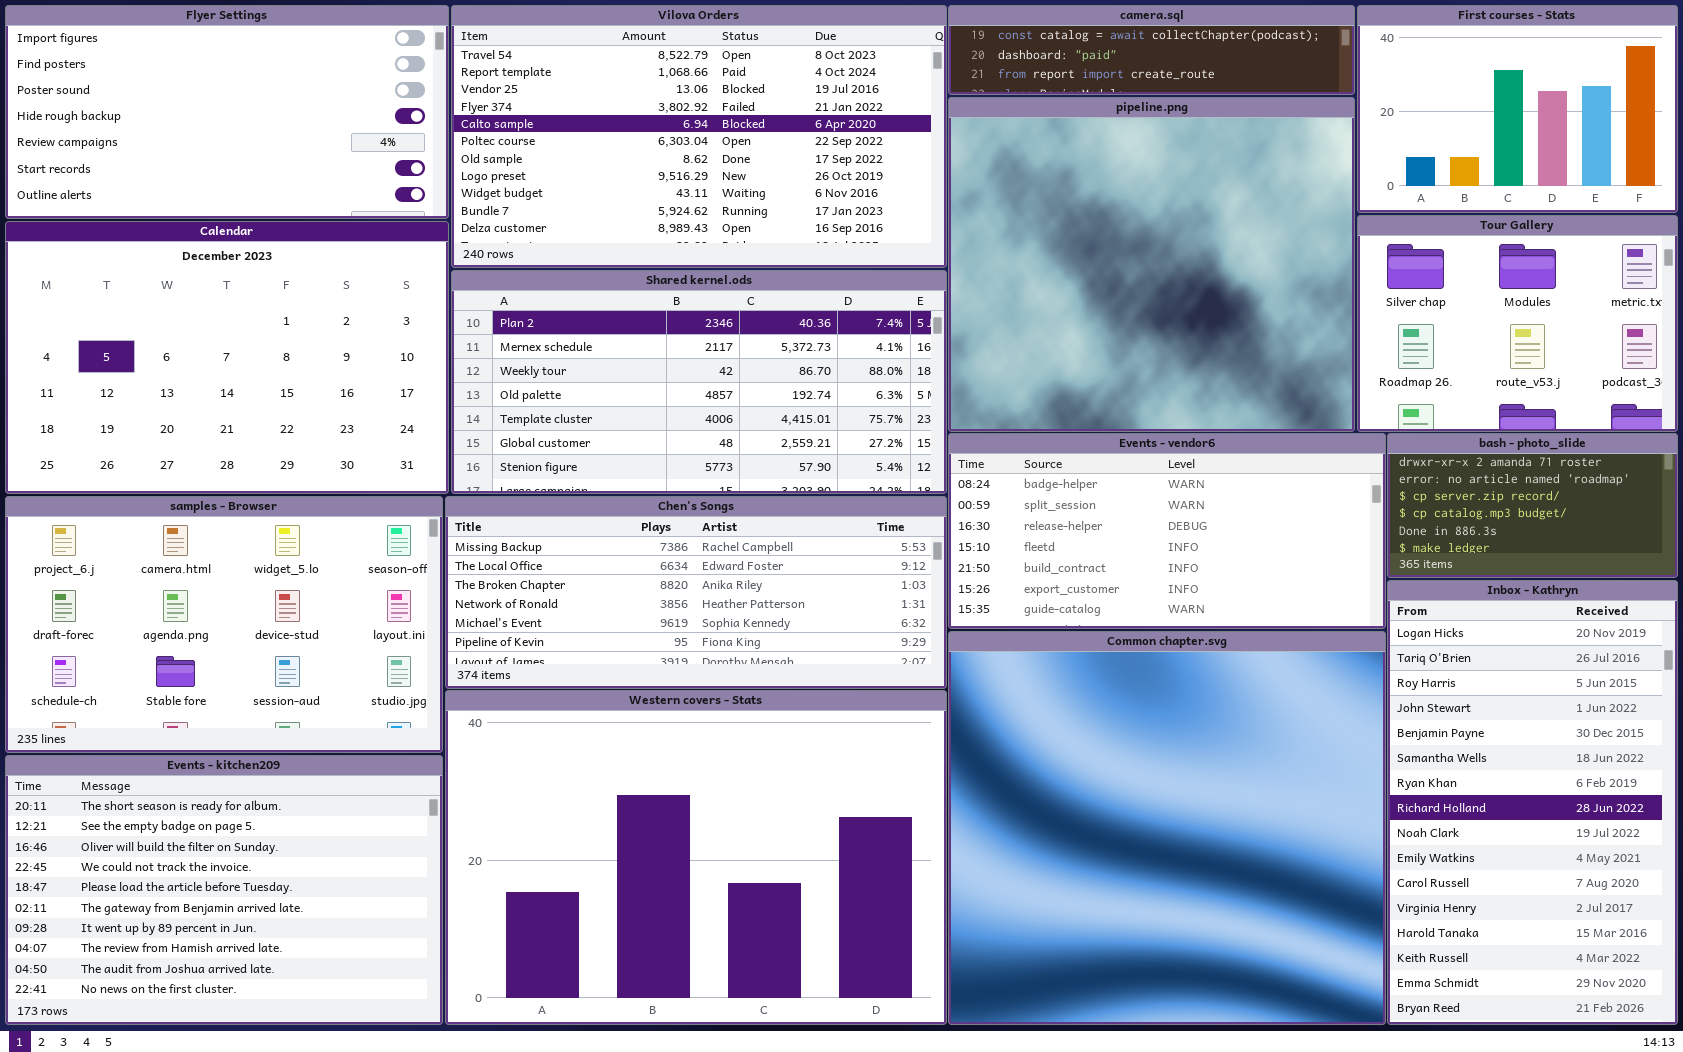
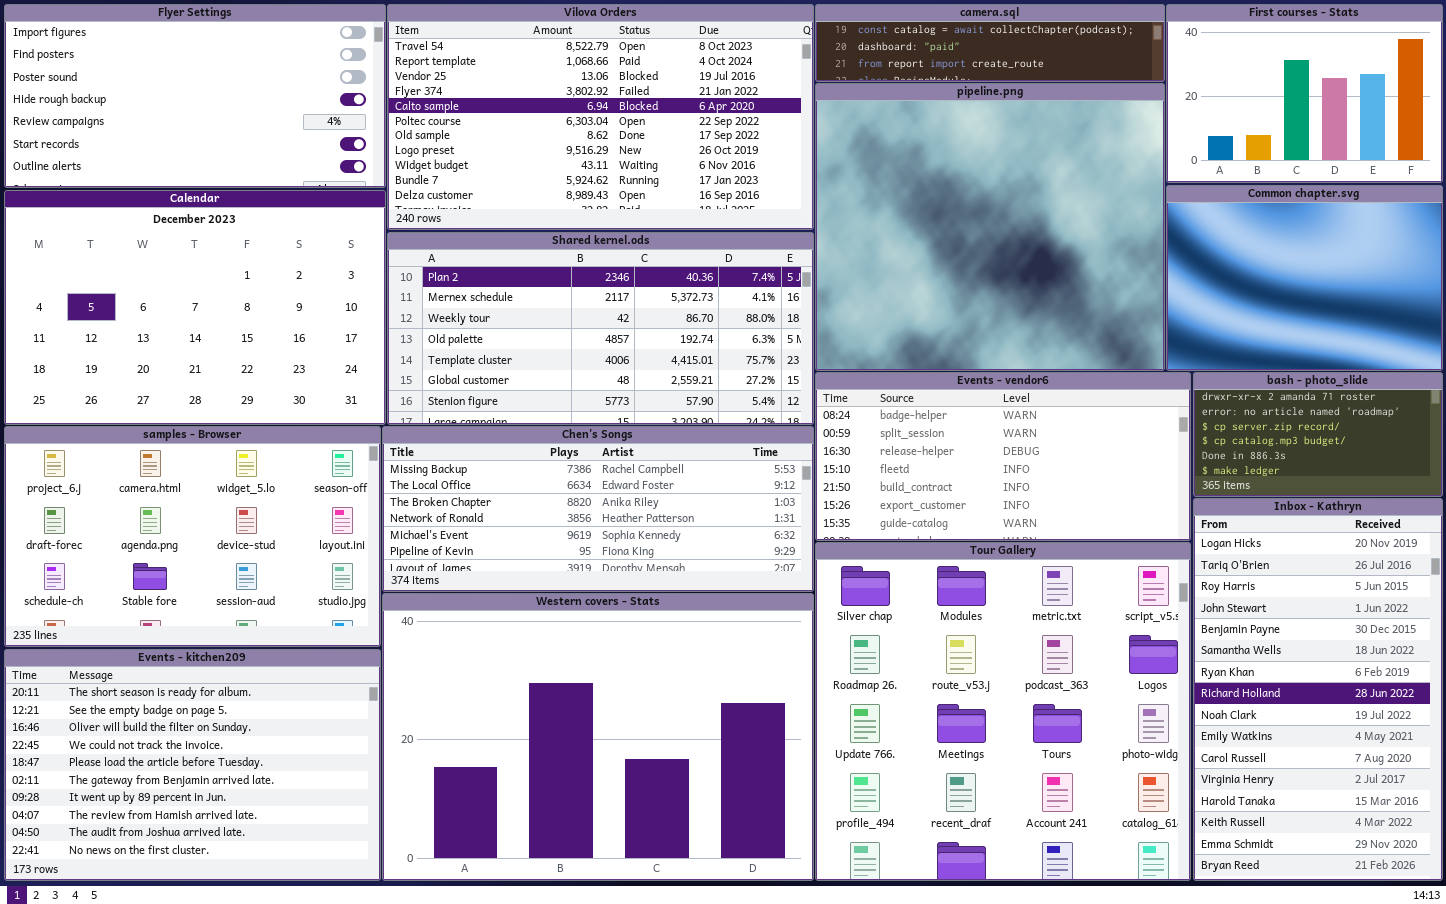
Tour Gallery: [1357,215,1678,432] -> [815,542,1191,881], moved, resized
Common chapter.svg: [948,631,1386,1025] -> [1166,185,1443,371], moved, resized

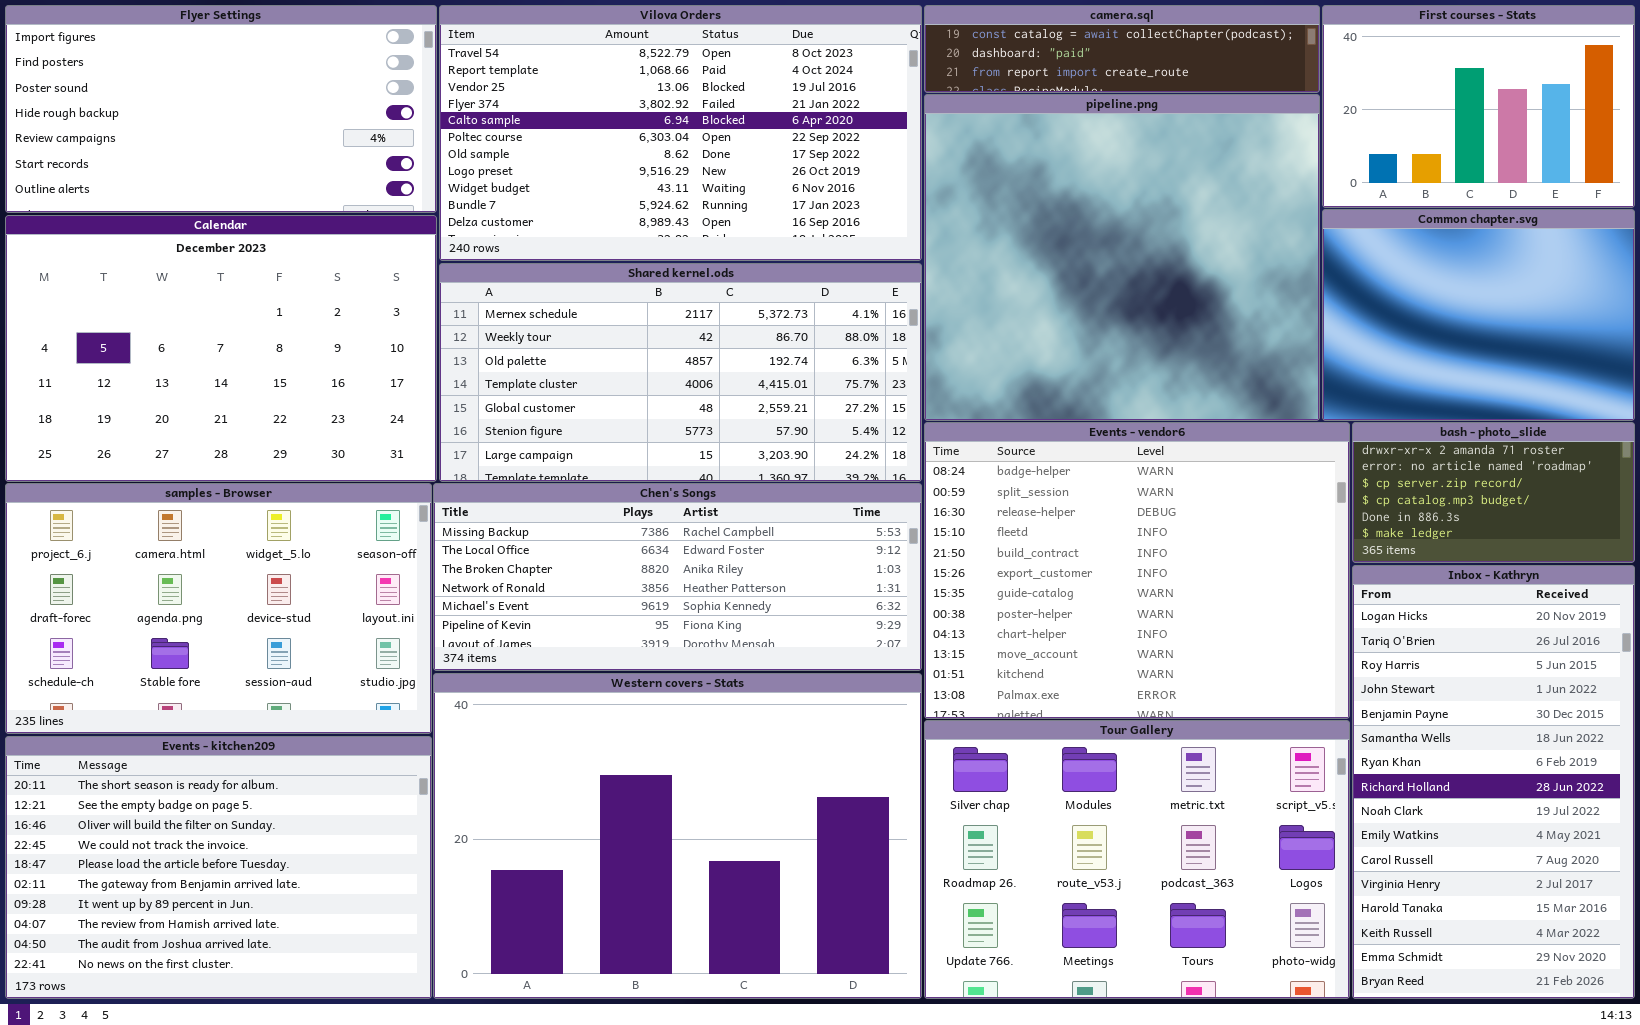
Shared kernel.ods: [387,232,814,425] -> [439,263,922,482], scrolled down 1 row
Events - vendor6: [815,372,1191,541] -> [924,422,1350,719], resized
Tour Gallery: [815,542,1191,881] -> [924,720,1350,999], resized

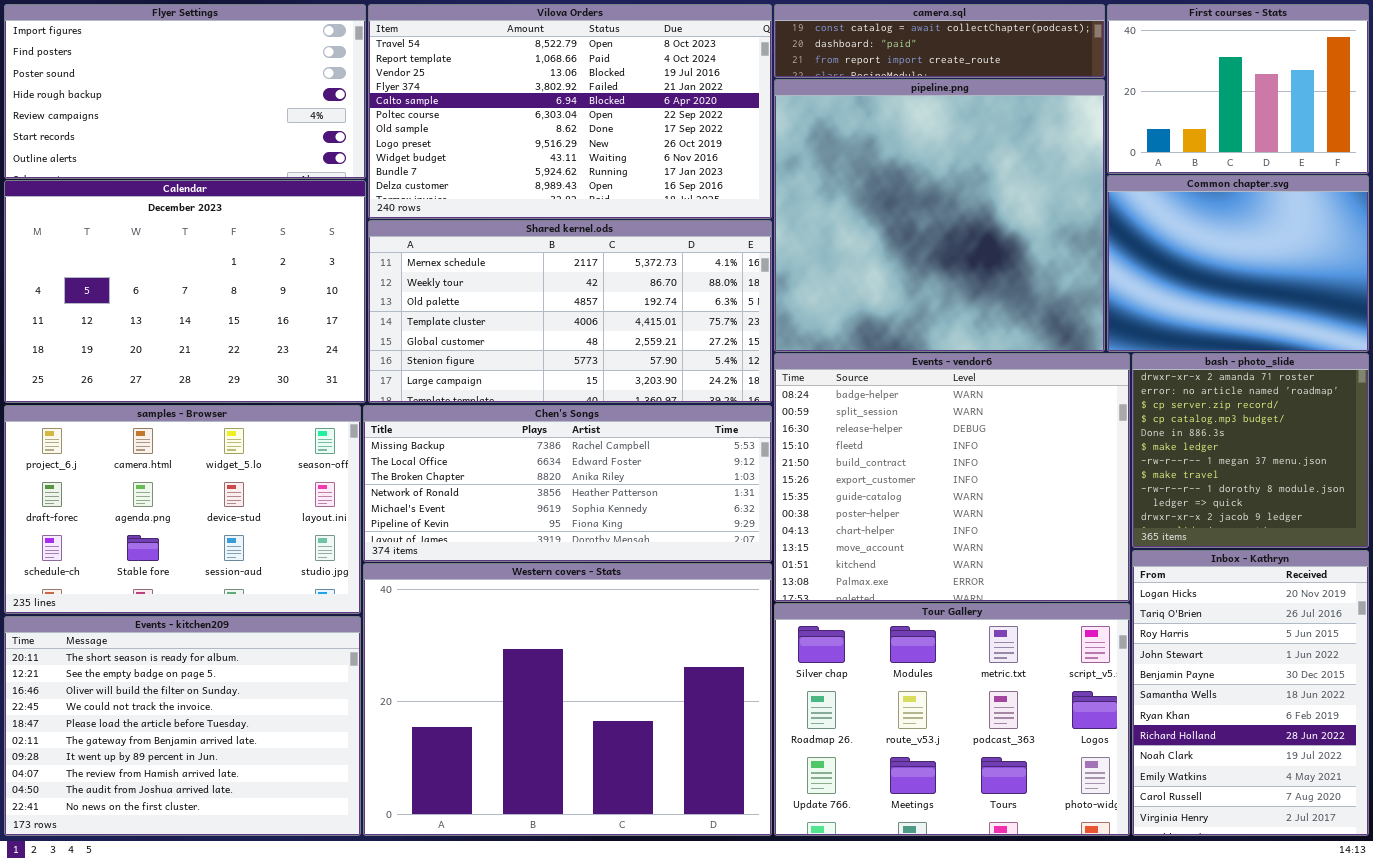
bash - photo_slide: [1352,422,1635,563] -> [1132,353,1369,548], resized
Inbox - Kathryn: [1352,565,1635,999] -> [1132,550,1369,836], resized

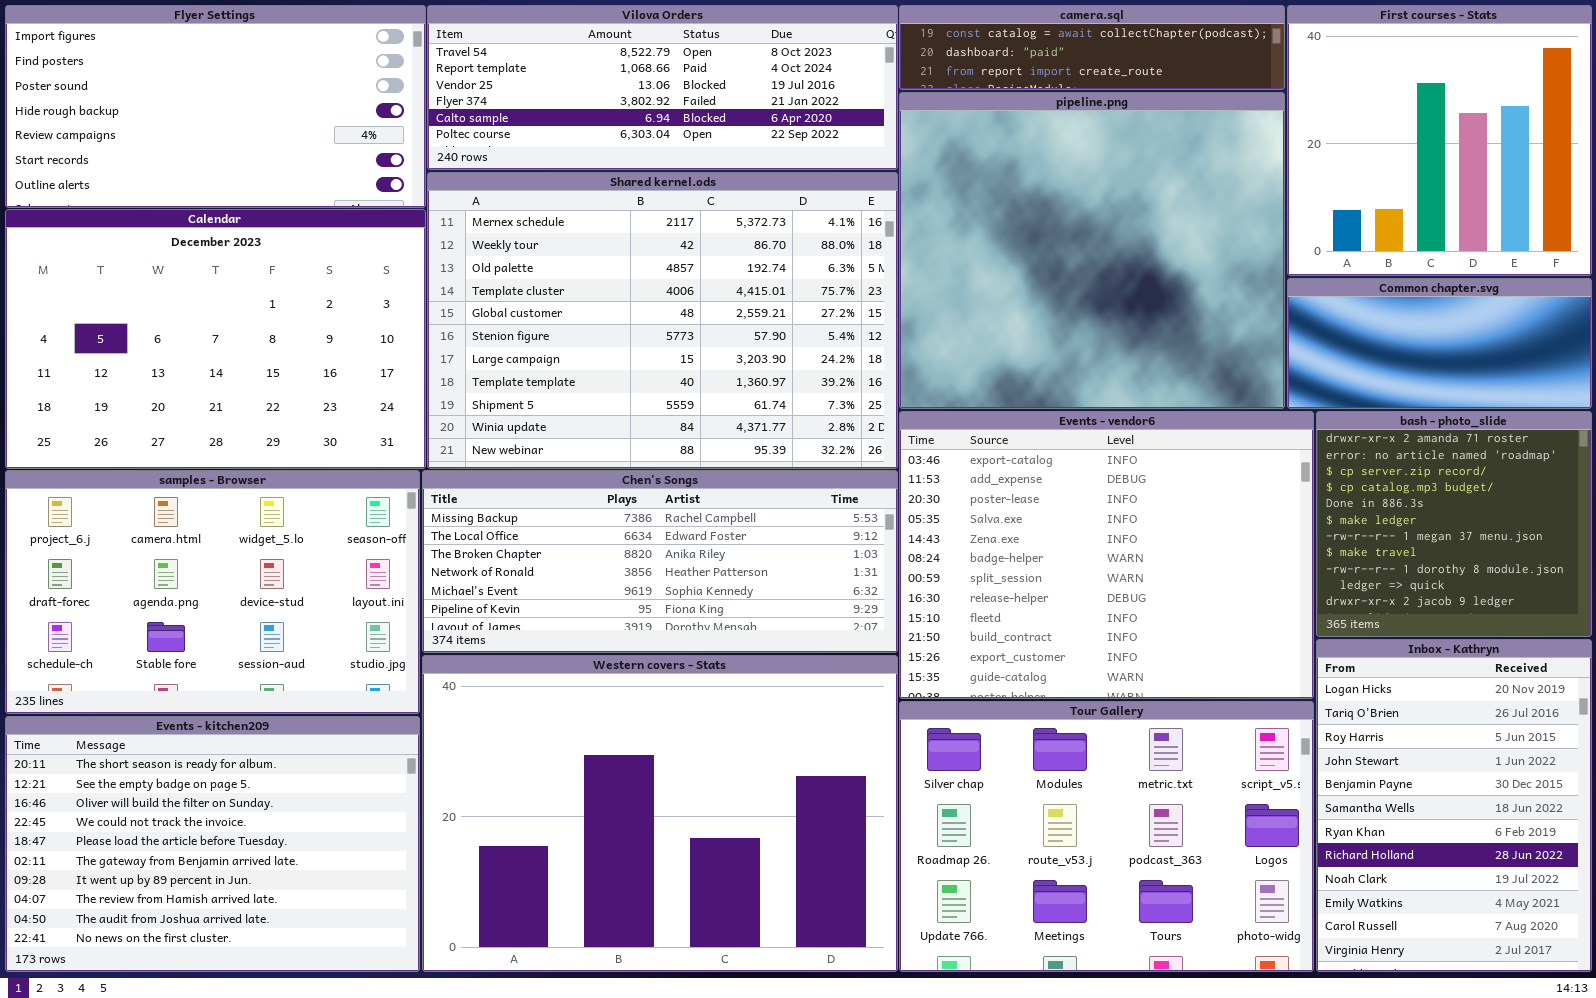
Vilova Orders: [368,4,772,219] -> [427,5,898,170], resized
First courses - Stats: [1107,4,1369,174] -> [1287,5,1592,276], resized
Common chapter.svg: [1107,175,1369,352] -> [1287,278,1592,409], resized
Shared kernel.ods: [368,220,772,403] -> [427,172,898,469], resized
Events - vendor6: [774,353,1130,602] -> [899,411,1314,699], scrolled up 5 rows

